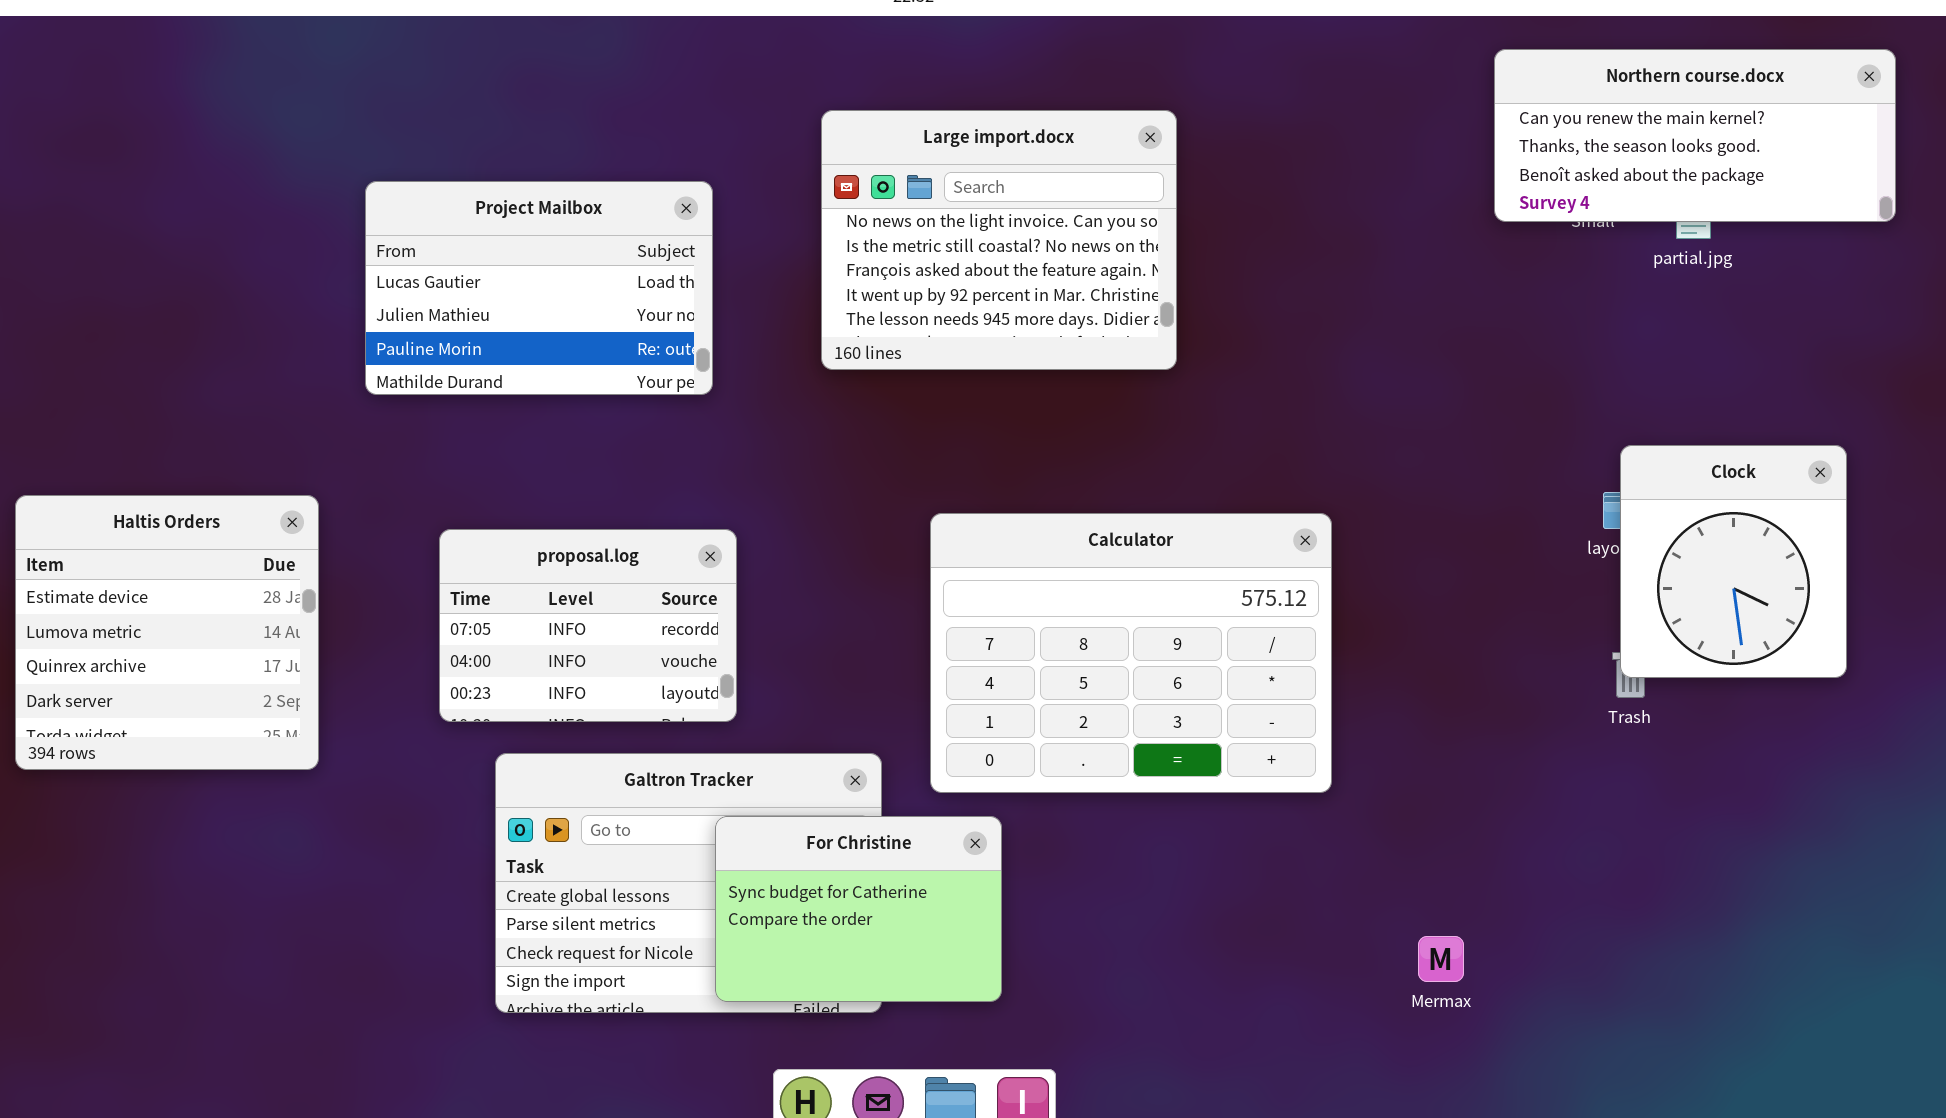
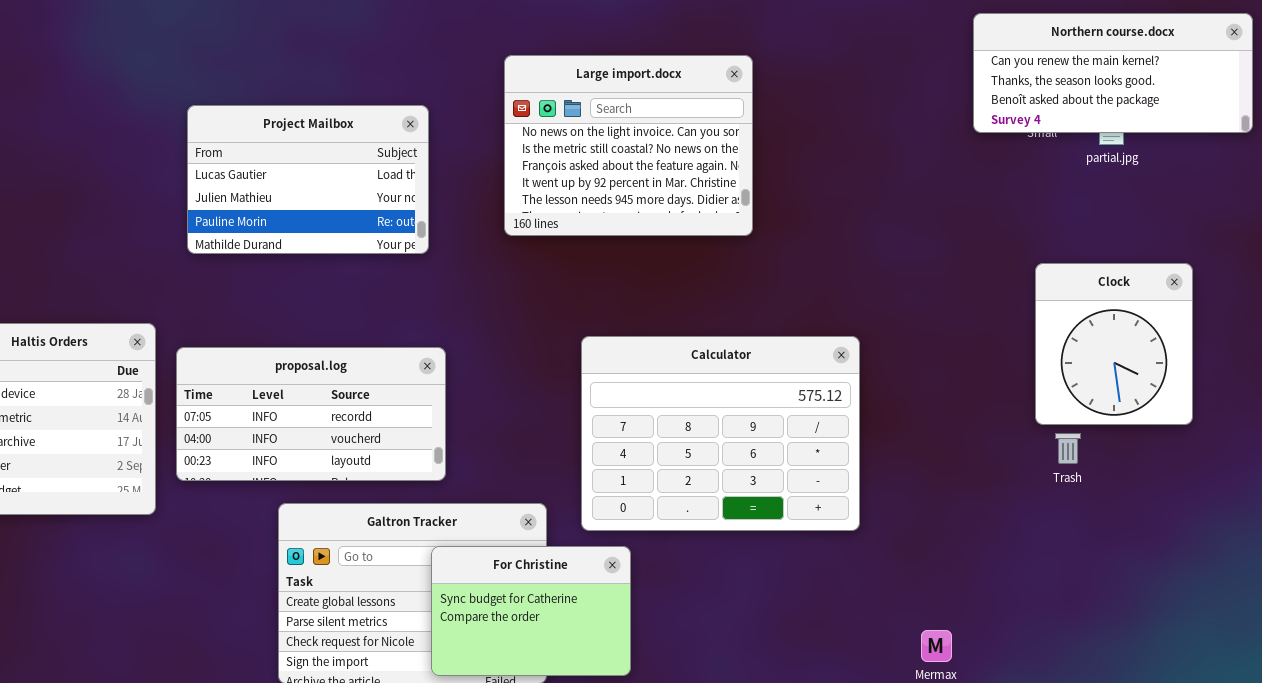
Clock: [1620,445,1847,678] -> [1035,263,1193,425], moved
proposal.log: [439,529,737,722] -> [176,347,446,481], resized

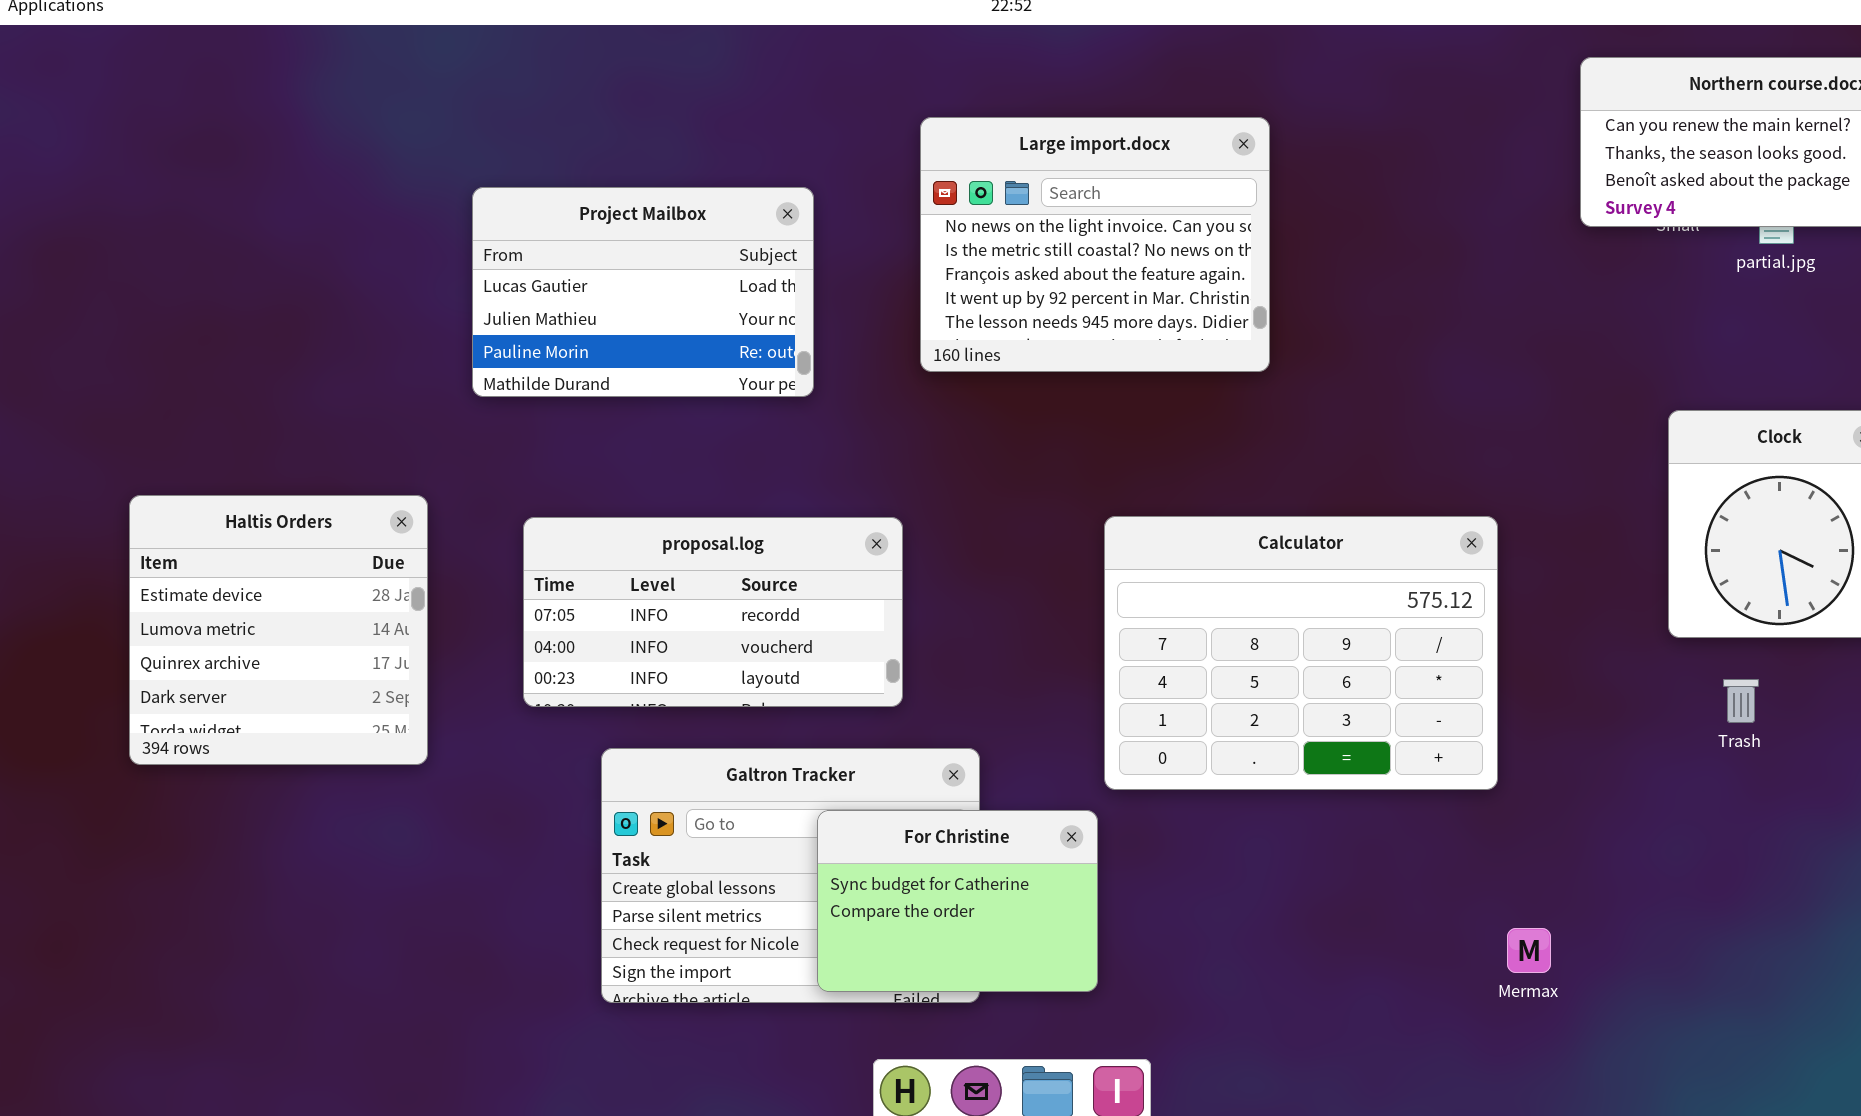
Calculator: [581,336,860,531] -> [1104,516,1498,790], moved
proposal.log: [176,347,446,481] -> [523,517,903,707], moved
Trash: [1055,433,1081,464] -> [1723,679,1759,723], moved

